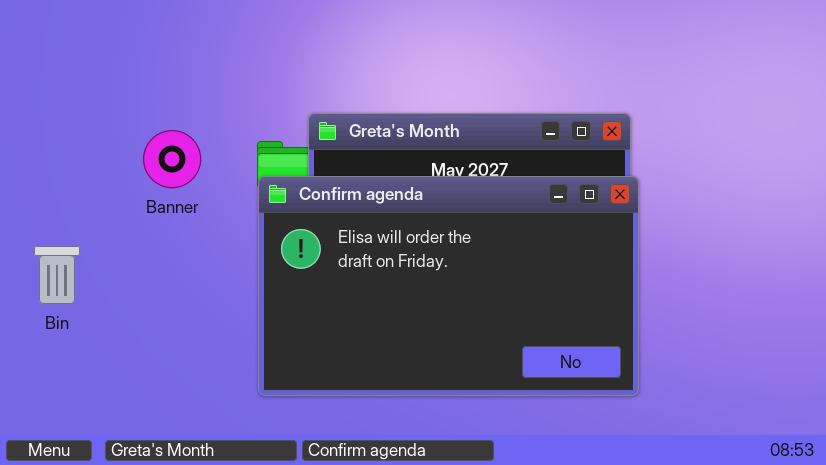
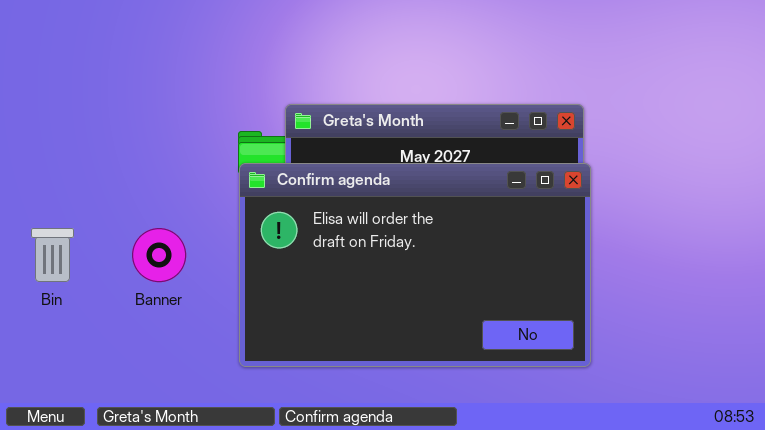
Banner: [143,130,201,188] -> [132,228,186,282], moved

